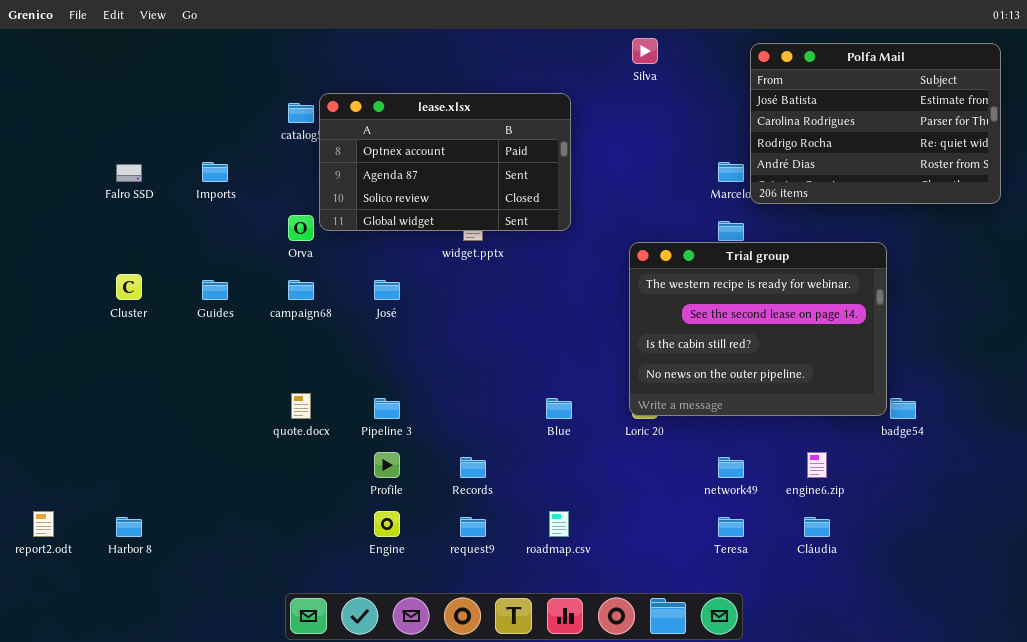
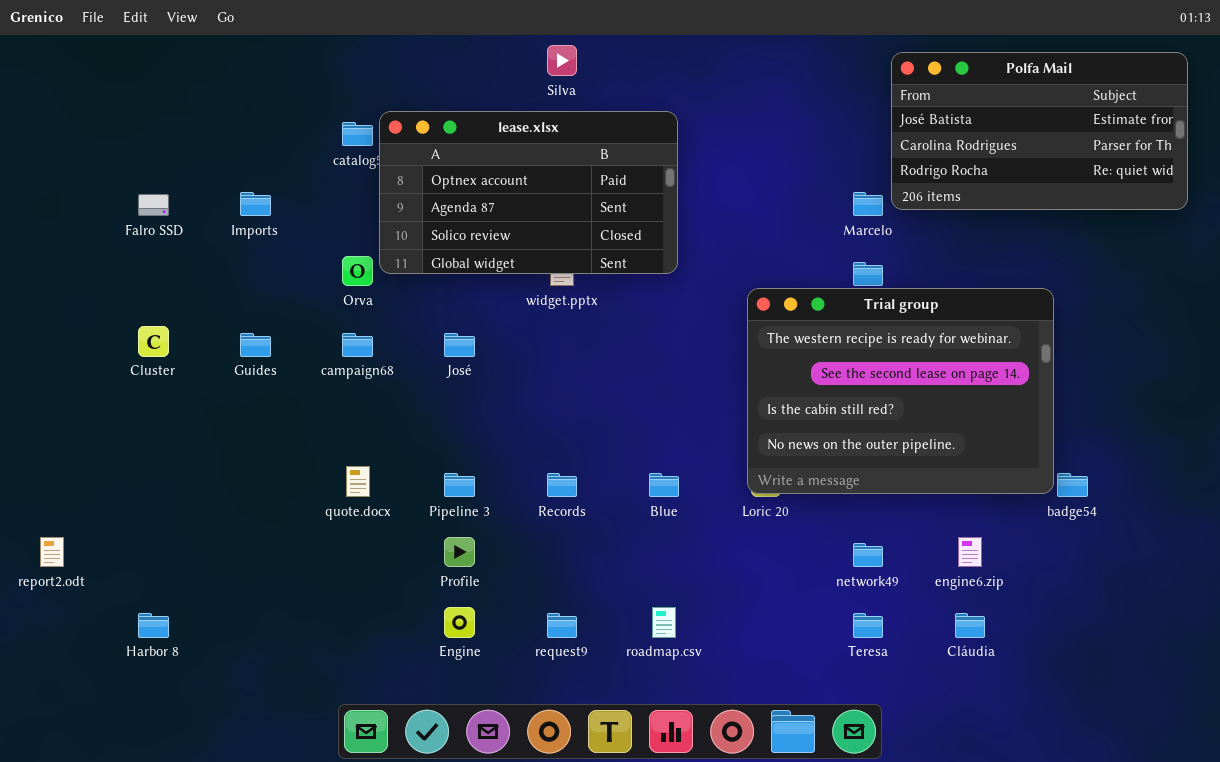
Silva: [632,38,658,64] -> [547,45,577,76], moved
Polfa Mail: [750,43,1001,204] -> [891,52,1188,210], resized
Records: [460,457,486,478] -> [547,473,577,497], moved
report2.odt: [33,511,54,537] -> [40,537,64,567], moved

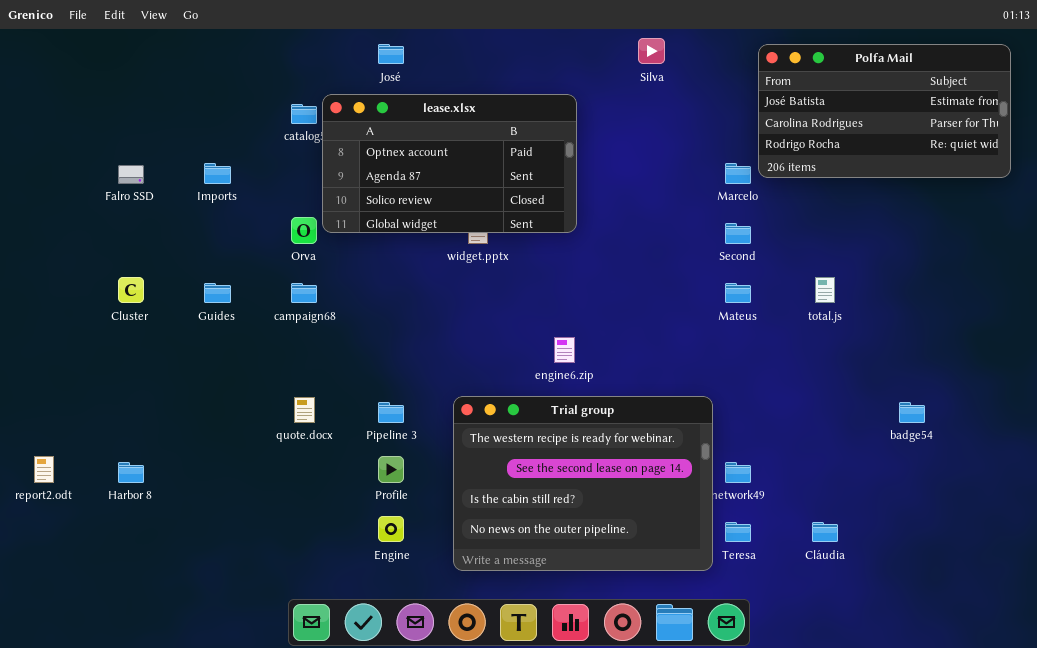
Silva: [547,45,577,76] -> [638,38,665,64], moved
Trial group: [747,288,1054,494] -> [453,396,713,571], moved
José: [444,333,475,357] -> [378,44,404,64], moved
engine6.zip: [958,537,982,567] -> [554,337,575,363], moved
Harbor 8: [138,613,169,638] -> [118,462,144,483], moved

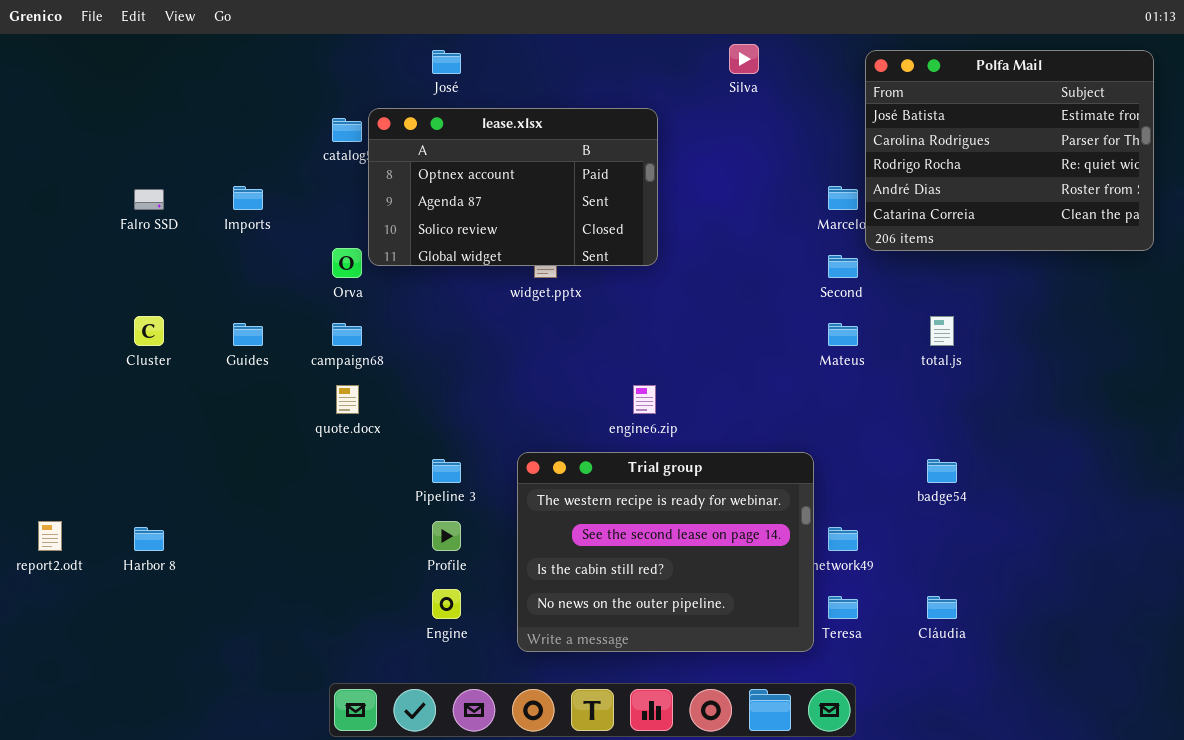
Polfa Mail: [758,44,1011,178] -> [865,50,1154,251], resized
quote.docx: [294,397,315,423] -> [336,385,359,414], moved
badge54: [899,402,925,423] -> [927,459,957,483], moved

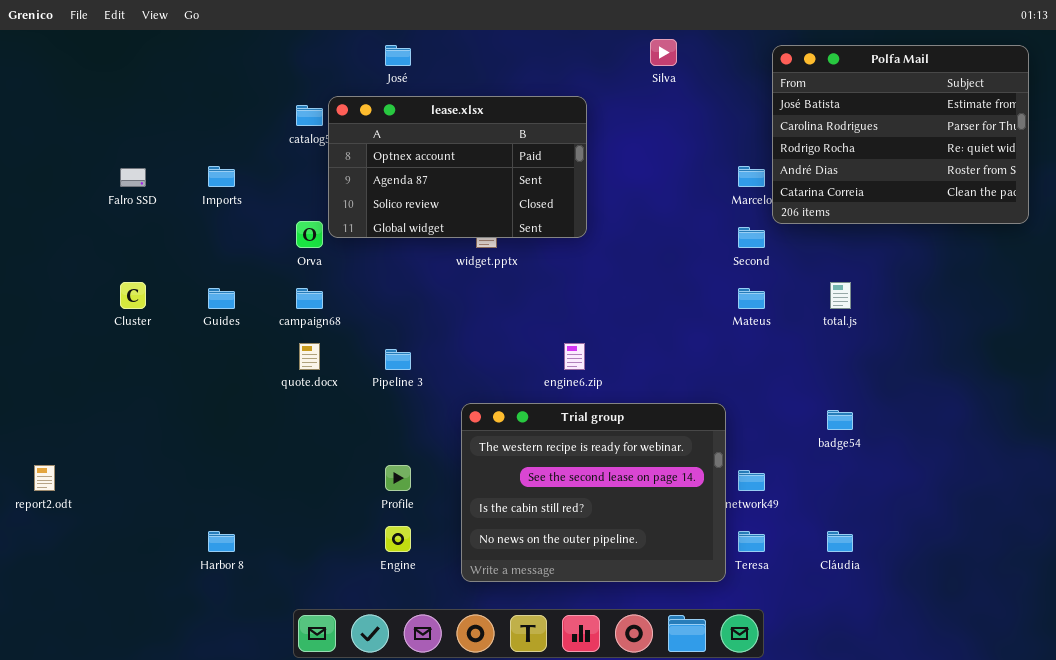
Pipeline 3: [432,459,461,483] -> [385,349,411,370], moved
Harbor 8: [134,527,164,551] -> [208,531,235,552], moved

